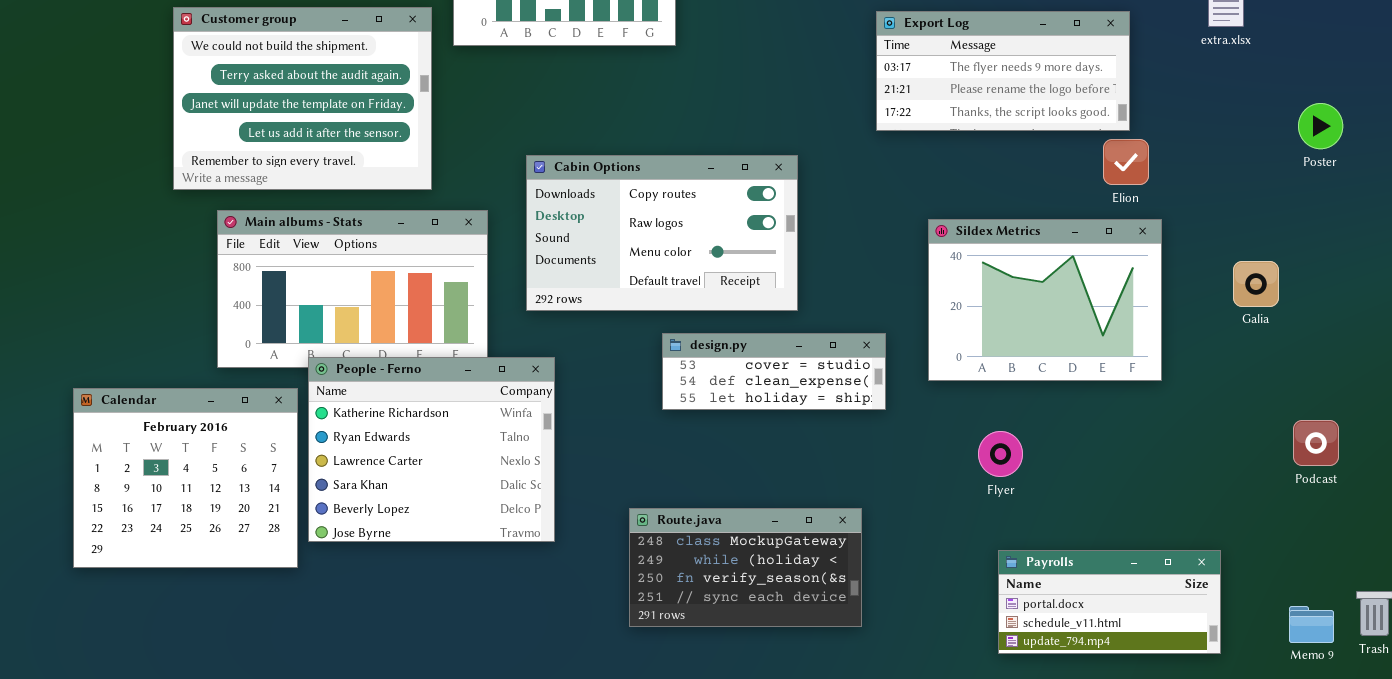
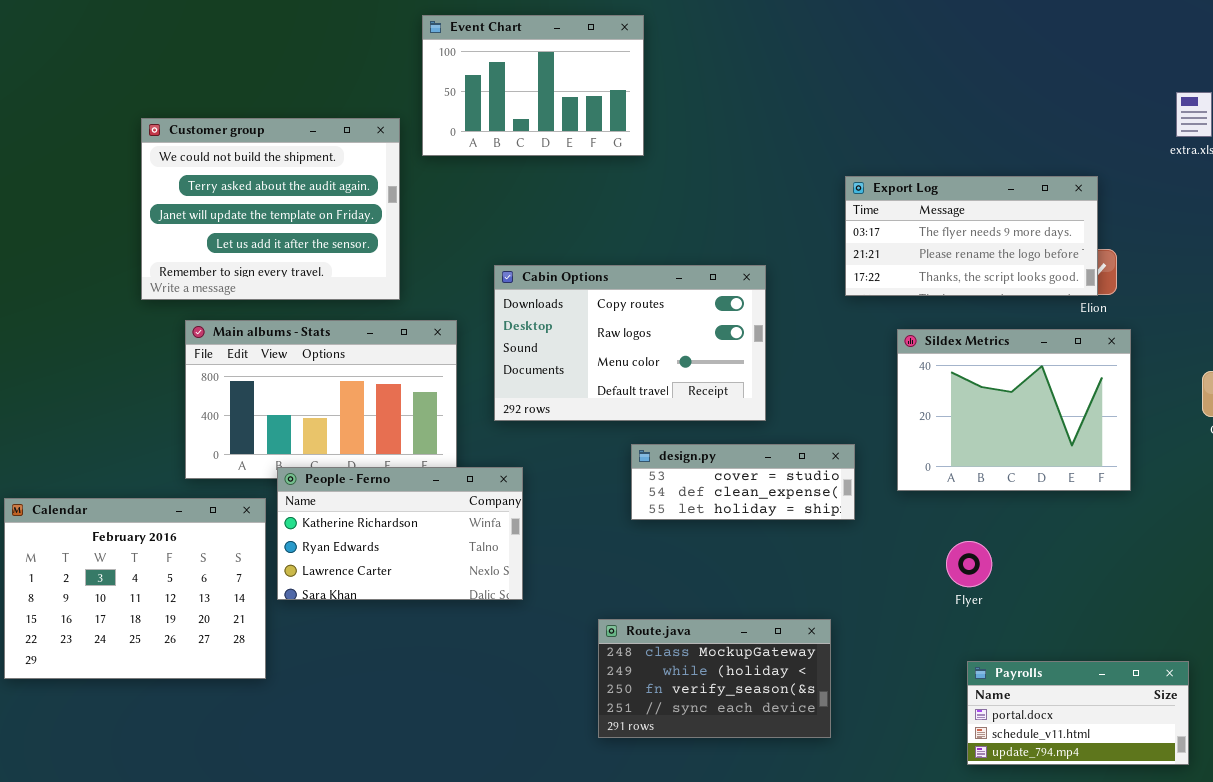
Export Log: [876,11,1130,131] -> [845,176,1098,296], moved
People - Ferno: [308,357,555,542] -> [277,467,523,600], resized
Calendar: [73,388,298,568] -> [4,498,266,679], resized

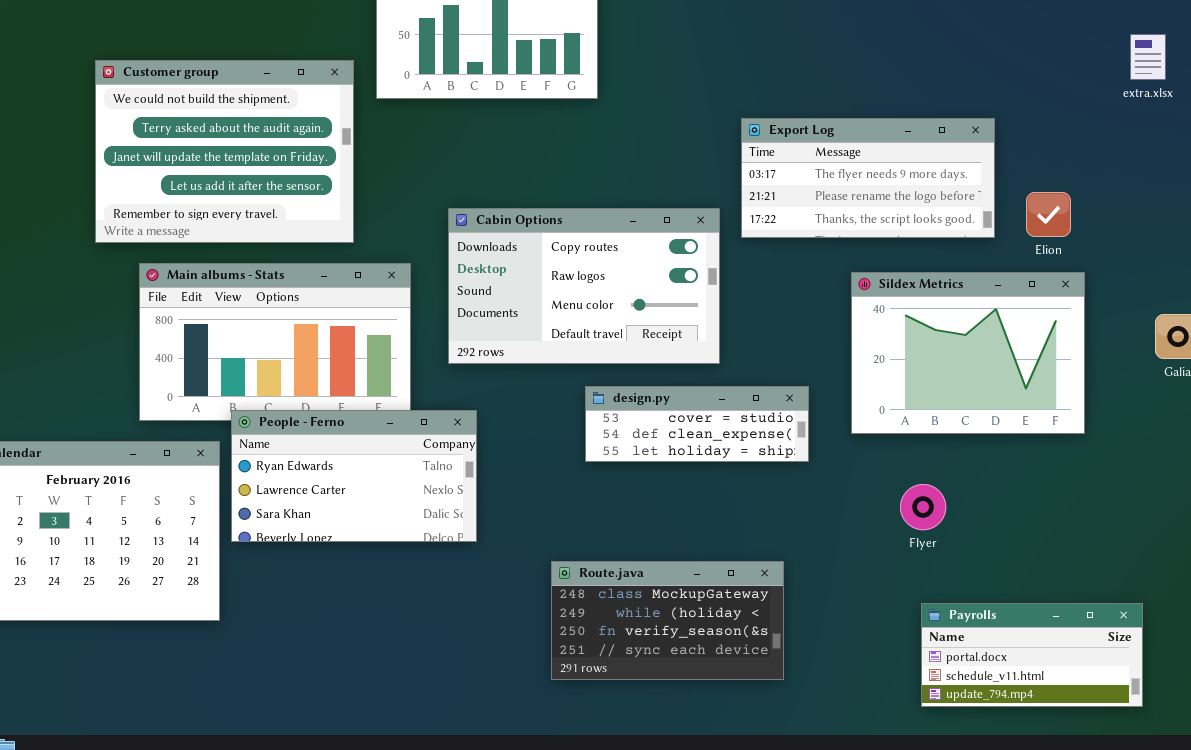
Export Log: [845,176,1098,296] -> [741,118,995,238], moved
People - Ferno: [277,467,523,600] -> [231,410,477,542], scrolled down 1 row

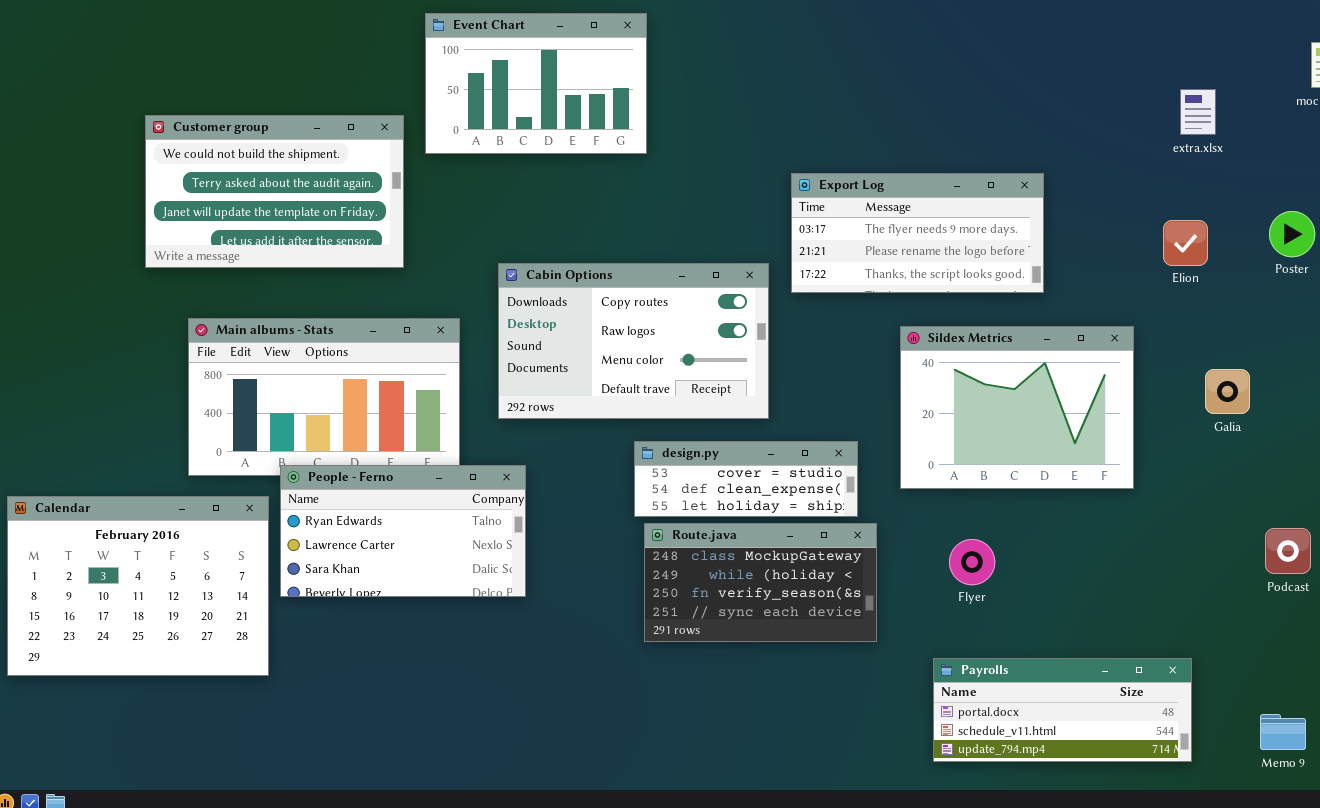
Customer group: [95,60,354,243] -> [145,115,404,268], resized
Elion: [1026,192,1071,237] -> [1163,220,1208,266], moved
Route.java: [551,561,784,680] -> [644,523,877,642], moved
Payrolls: [921,603,1143,707] -> [933,658,1192,762], resized

